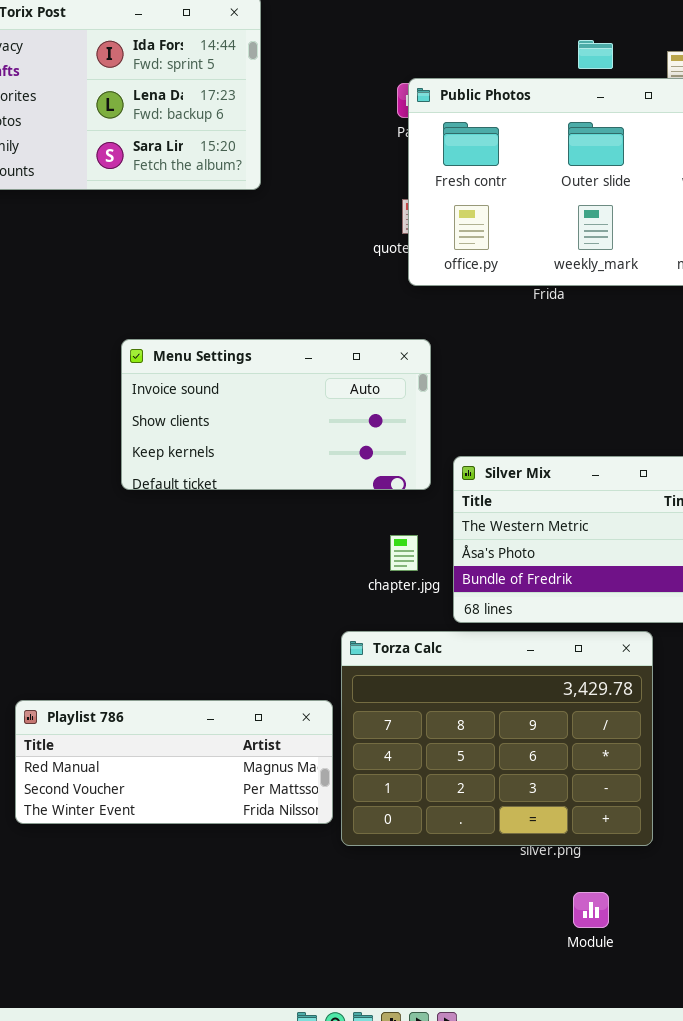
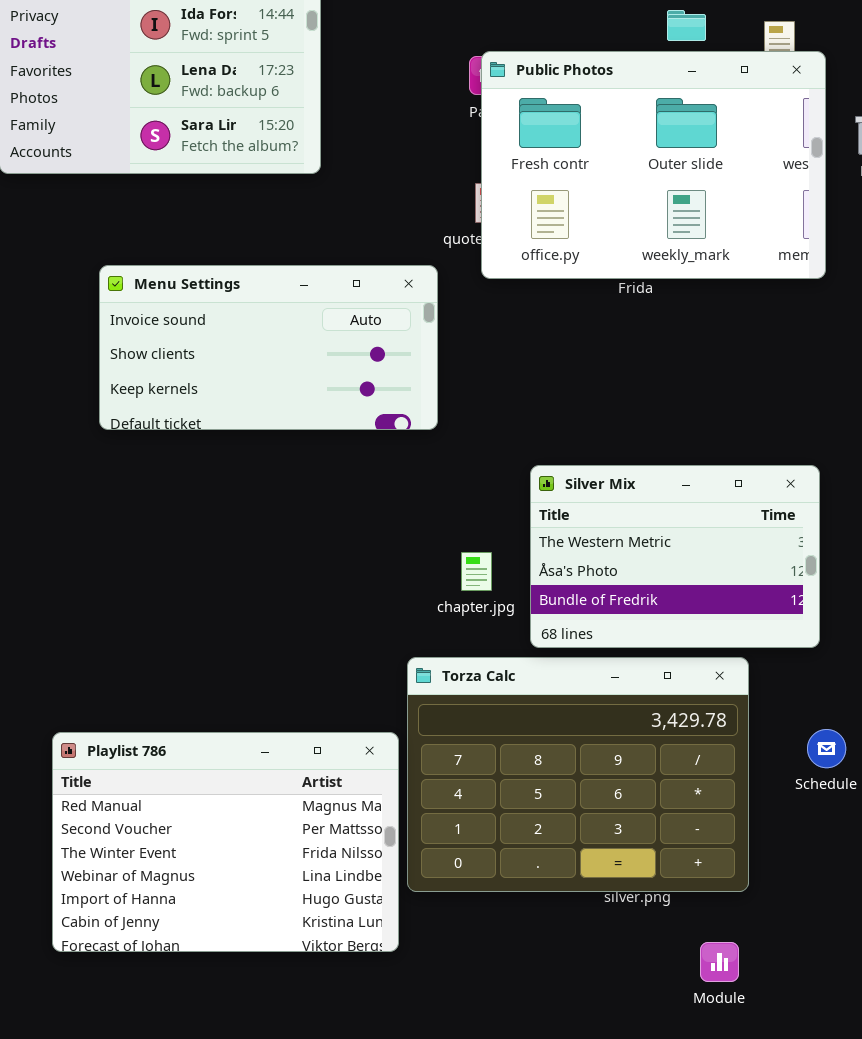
Menu Settings: [121,339,431,490] -> [99,265,438,430], moved
Playlist 786: [15,700,333,824] -> [52,732,399,952], resized
Module: [573,892,609,928] -> [700,942,739,982], moved

